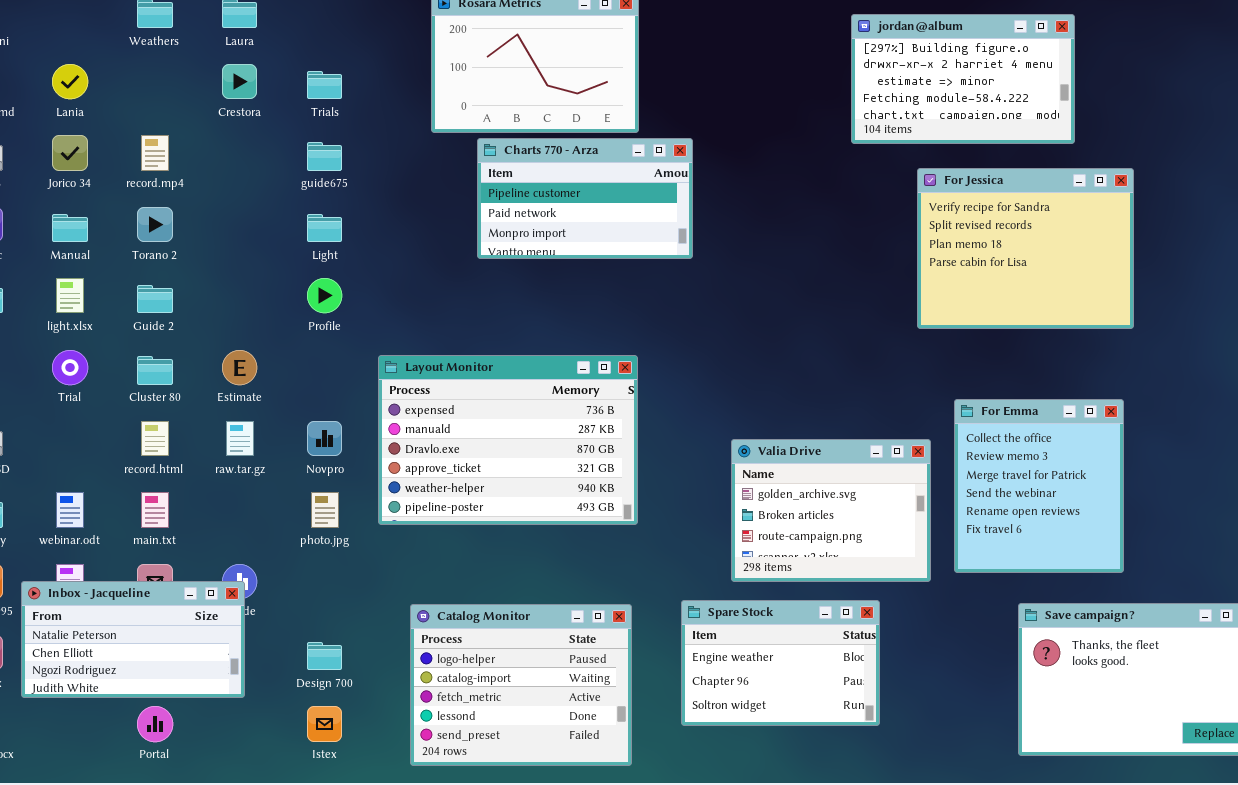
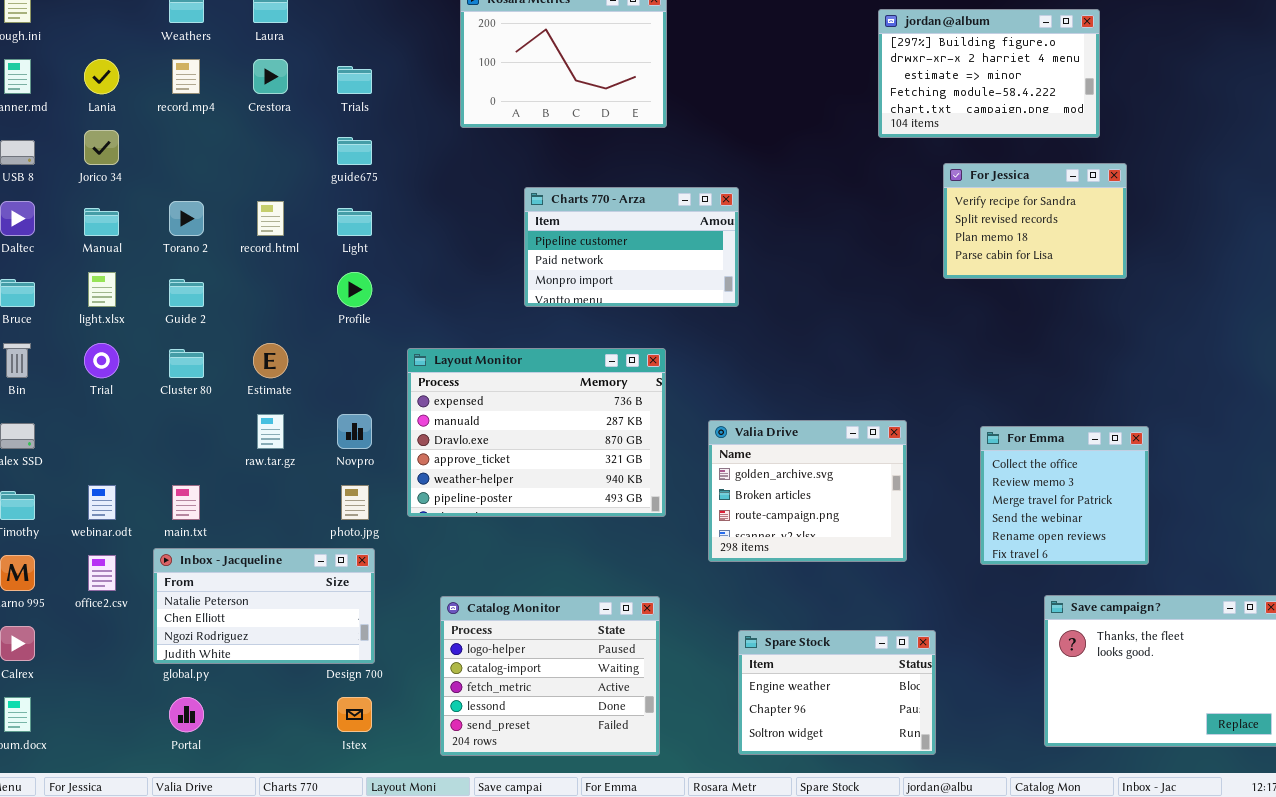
record.mp4: [141,135,169,171] -> [172,59,200,94], moved
Charts 770 - Arza: [477,138,693,259] -> [524,187,739,307], moved
For Jessica: [917,168,1134,329] -> [943,163,1127,279], resized
For Emma: [954,399,1124,573] -> [980,426,1149,565], resized
record.html: [141,421,169,456] -> [257,201,284,236], moved
Valia Drive: [731,439,931,582] -> [708,420,907,562], moved
Inbox - Jacqueline: [21,581,245,698] -> [153,548,375,664], moved
Spare Stock: [681,600,880,726] -> [738,630,936,755], moved

